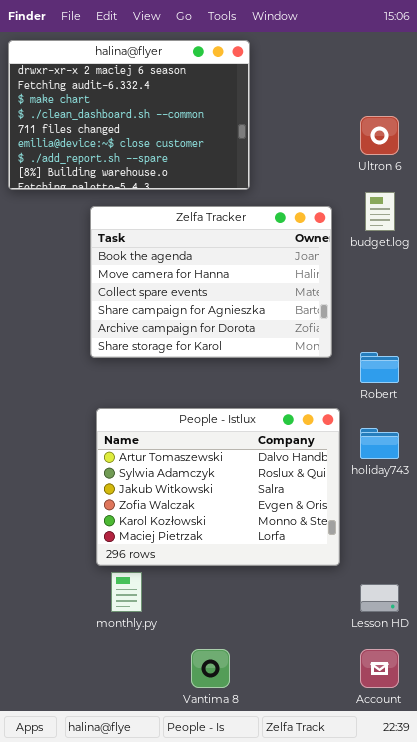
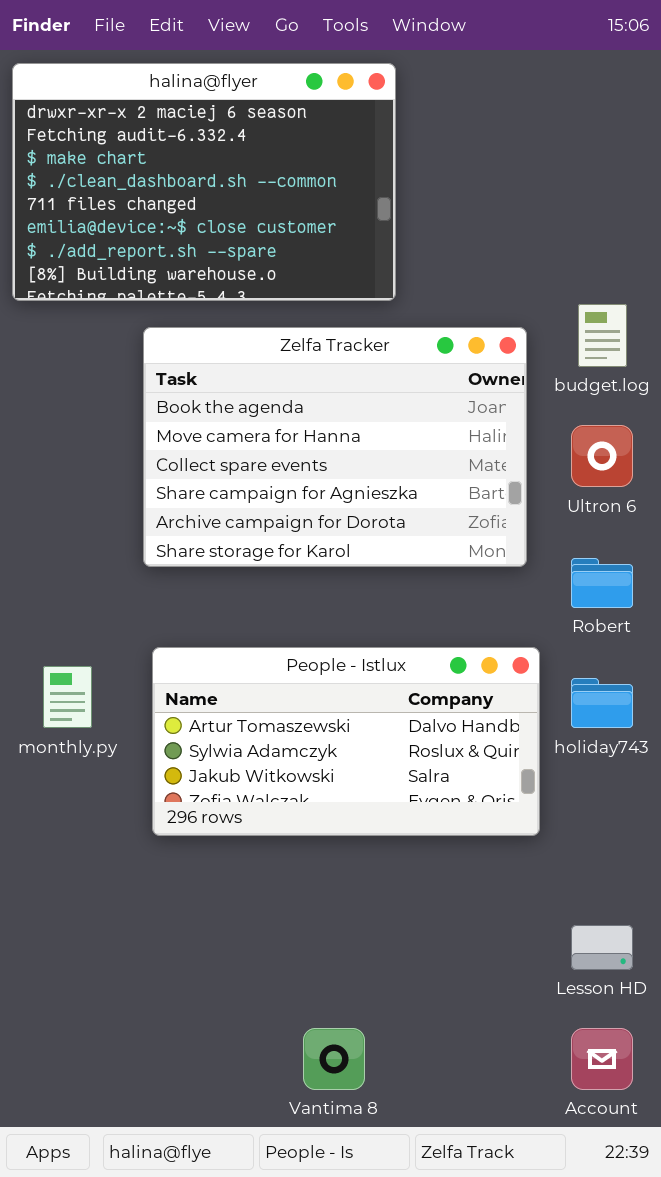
Ultron 6: [360,116,399,155] -> [571,425,633,487], moved
People - Istlux: [96,408,340,566] -> [152,647,540,836], resized
monthly.py: [111,572,142,612] -> [43,666,92,728], moved

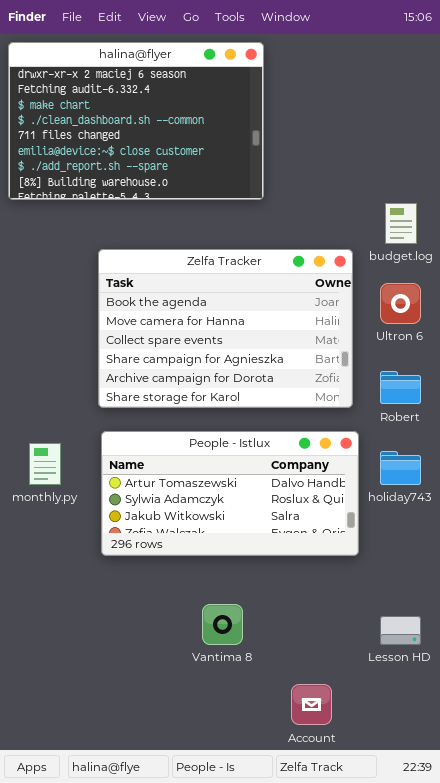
Zelfa Tracker: [143,327,527,567] -> [98,249,353,408], moved
Vantima 8: [303,1028,365,1090] -> [202,604,243,645], moved
Account: [571,1028,633,1090] -> [291,684,332,725], moved

